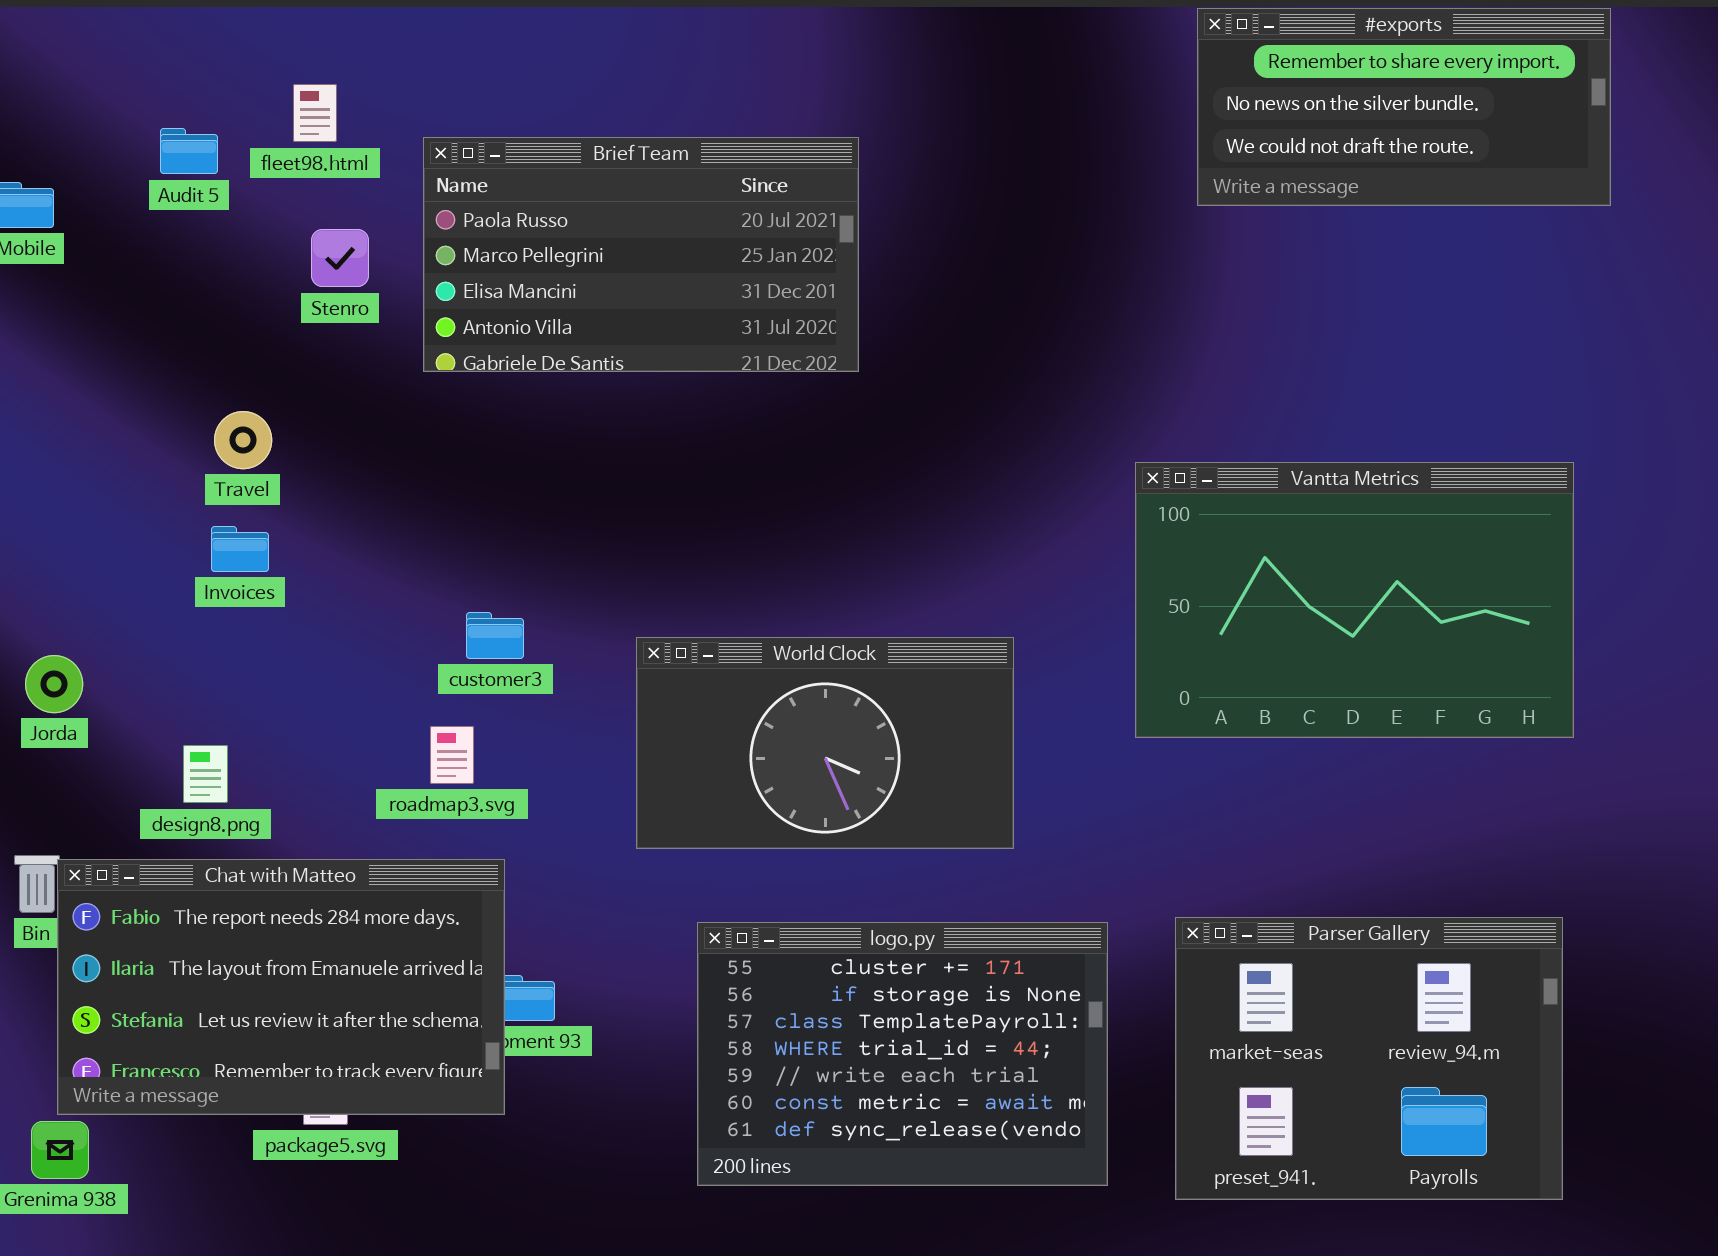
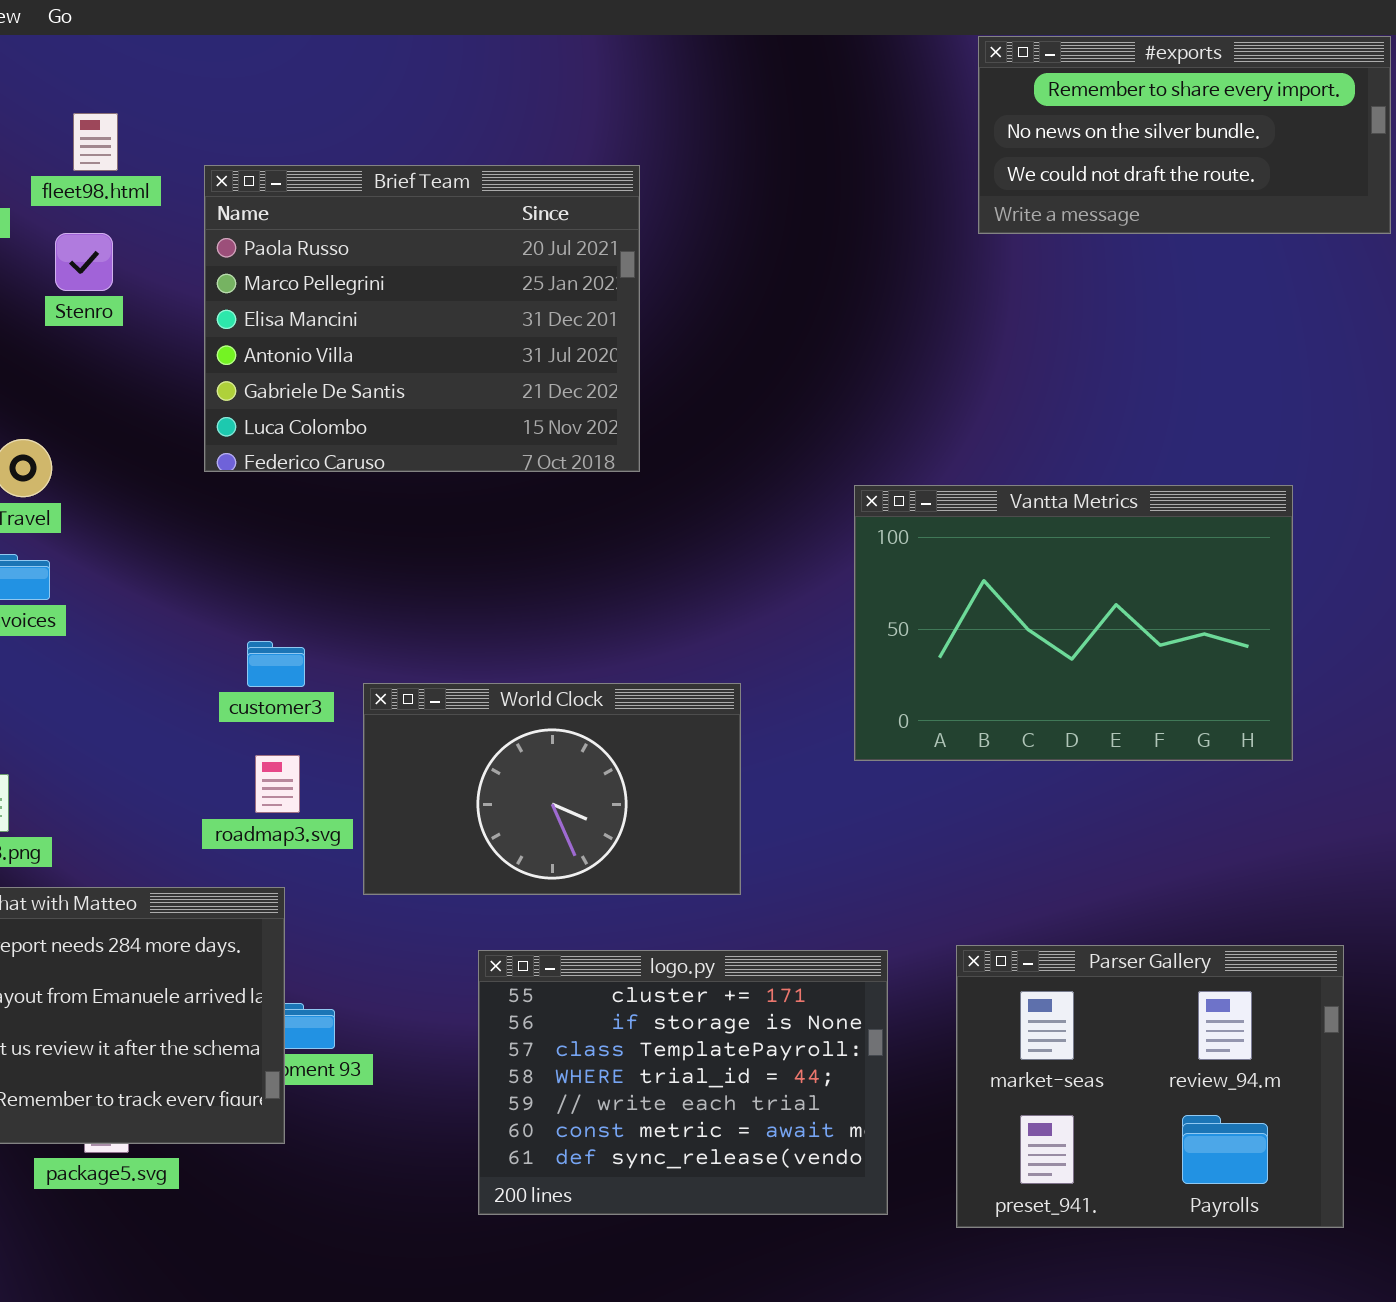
Brief Team: [423,137,859,372] -> [204,165,640,472], resized
Stenro: [311,229,369,287] -> [55,233,113,291], moved
Vantta Metrics: [1135,462,1574,738] -> [854,485,1293,761], moved
World Clock: [636,637,1014,849] -> [363,683,741,895], moved
roadmap3.svg: [430,726,474,784] -> [255,755,300,813], moved

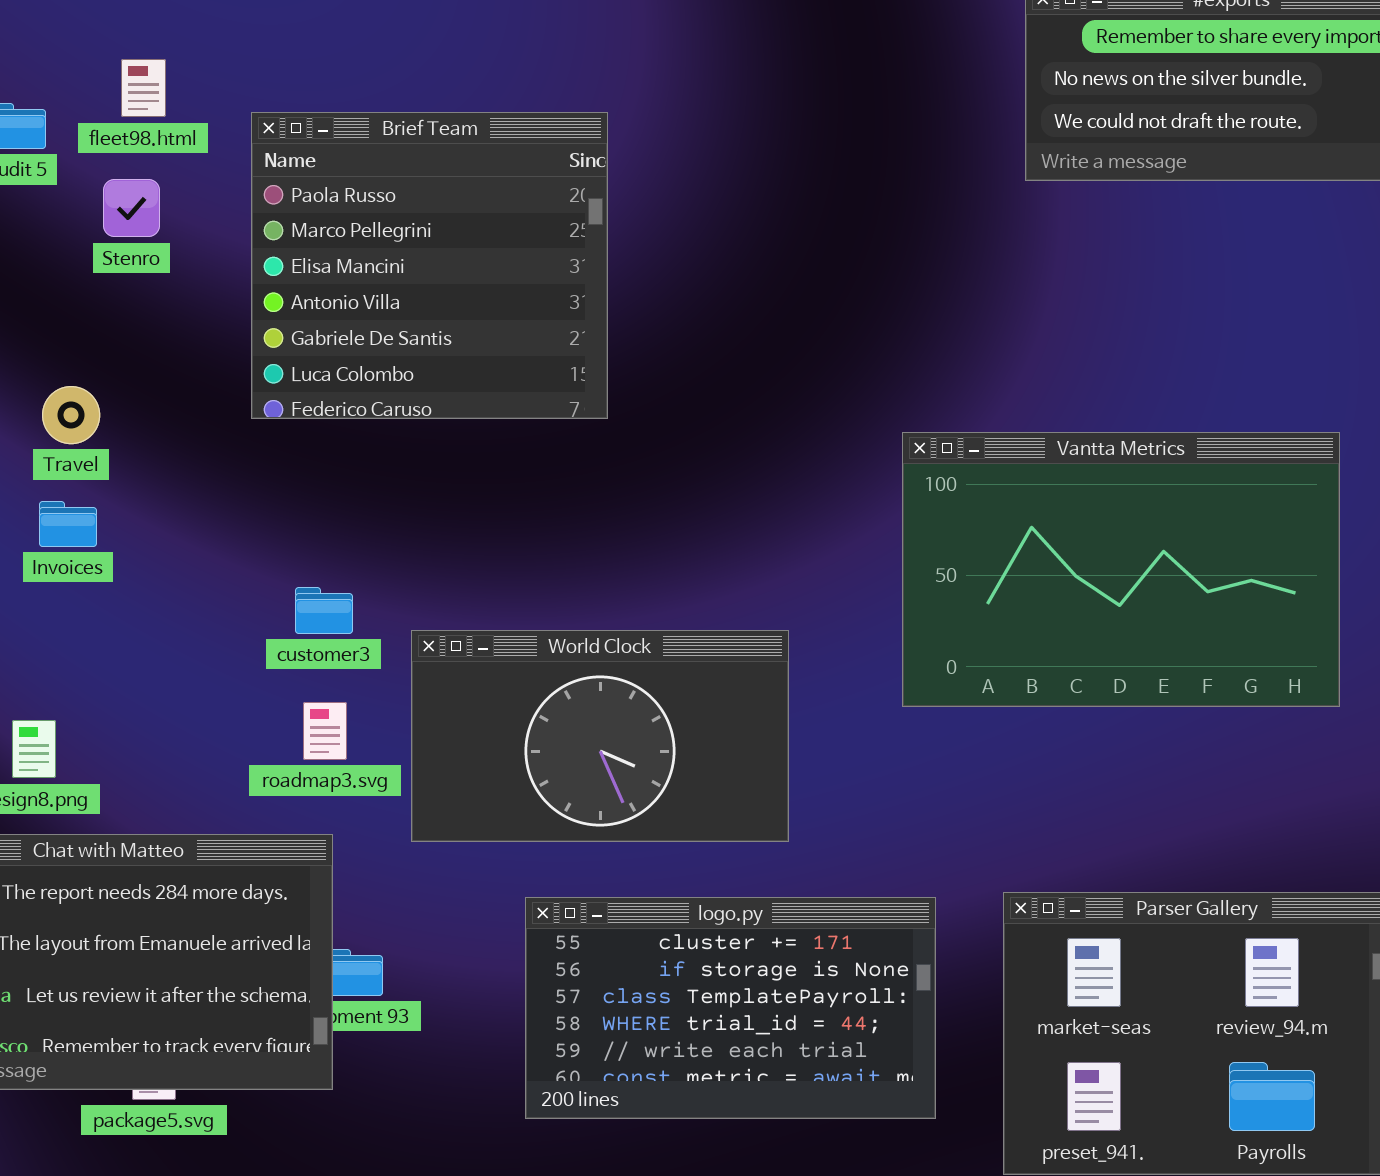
Brief Team: [204,165,640,472] -> [251,112,608,419], resized
logo.py: [478,950,888,1215] -> [525,897,936,1119], resized

